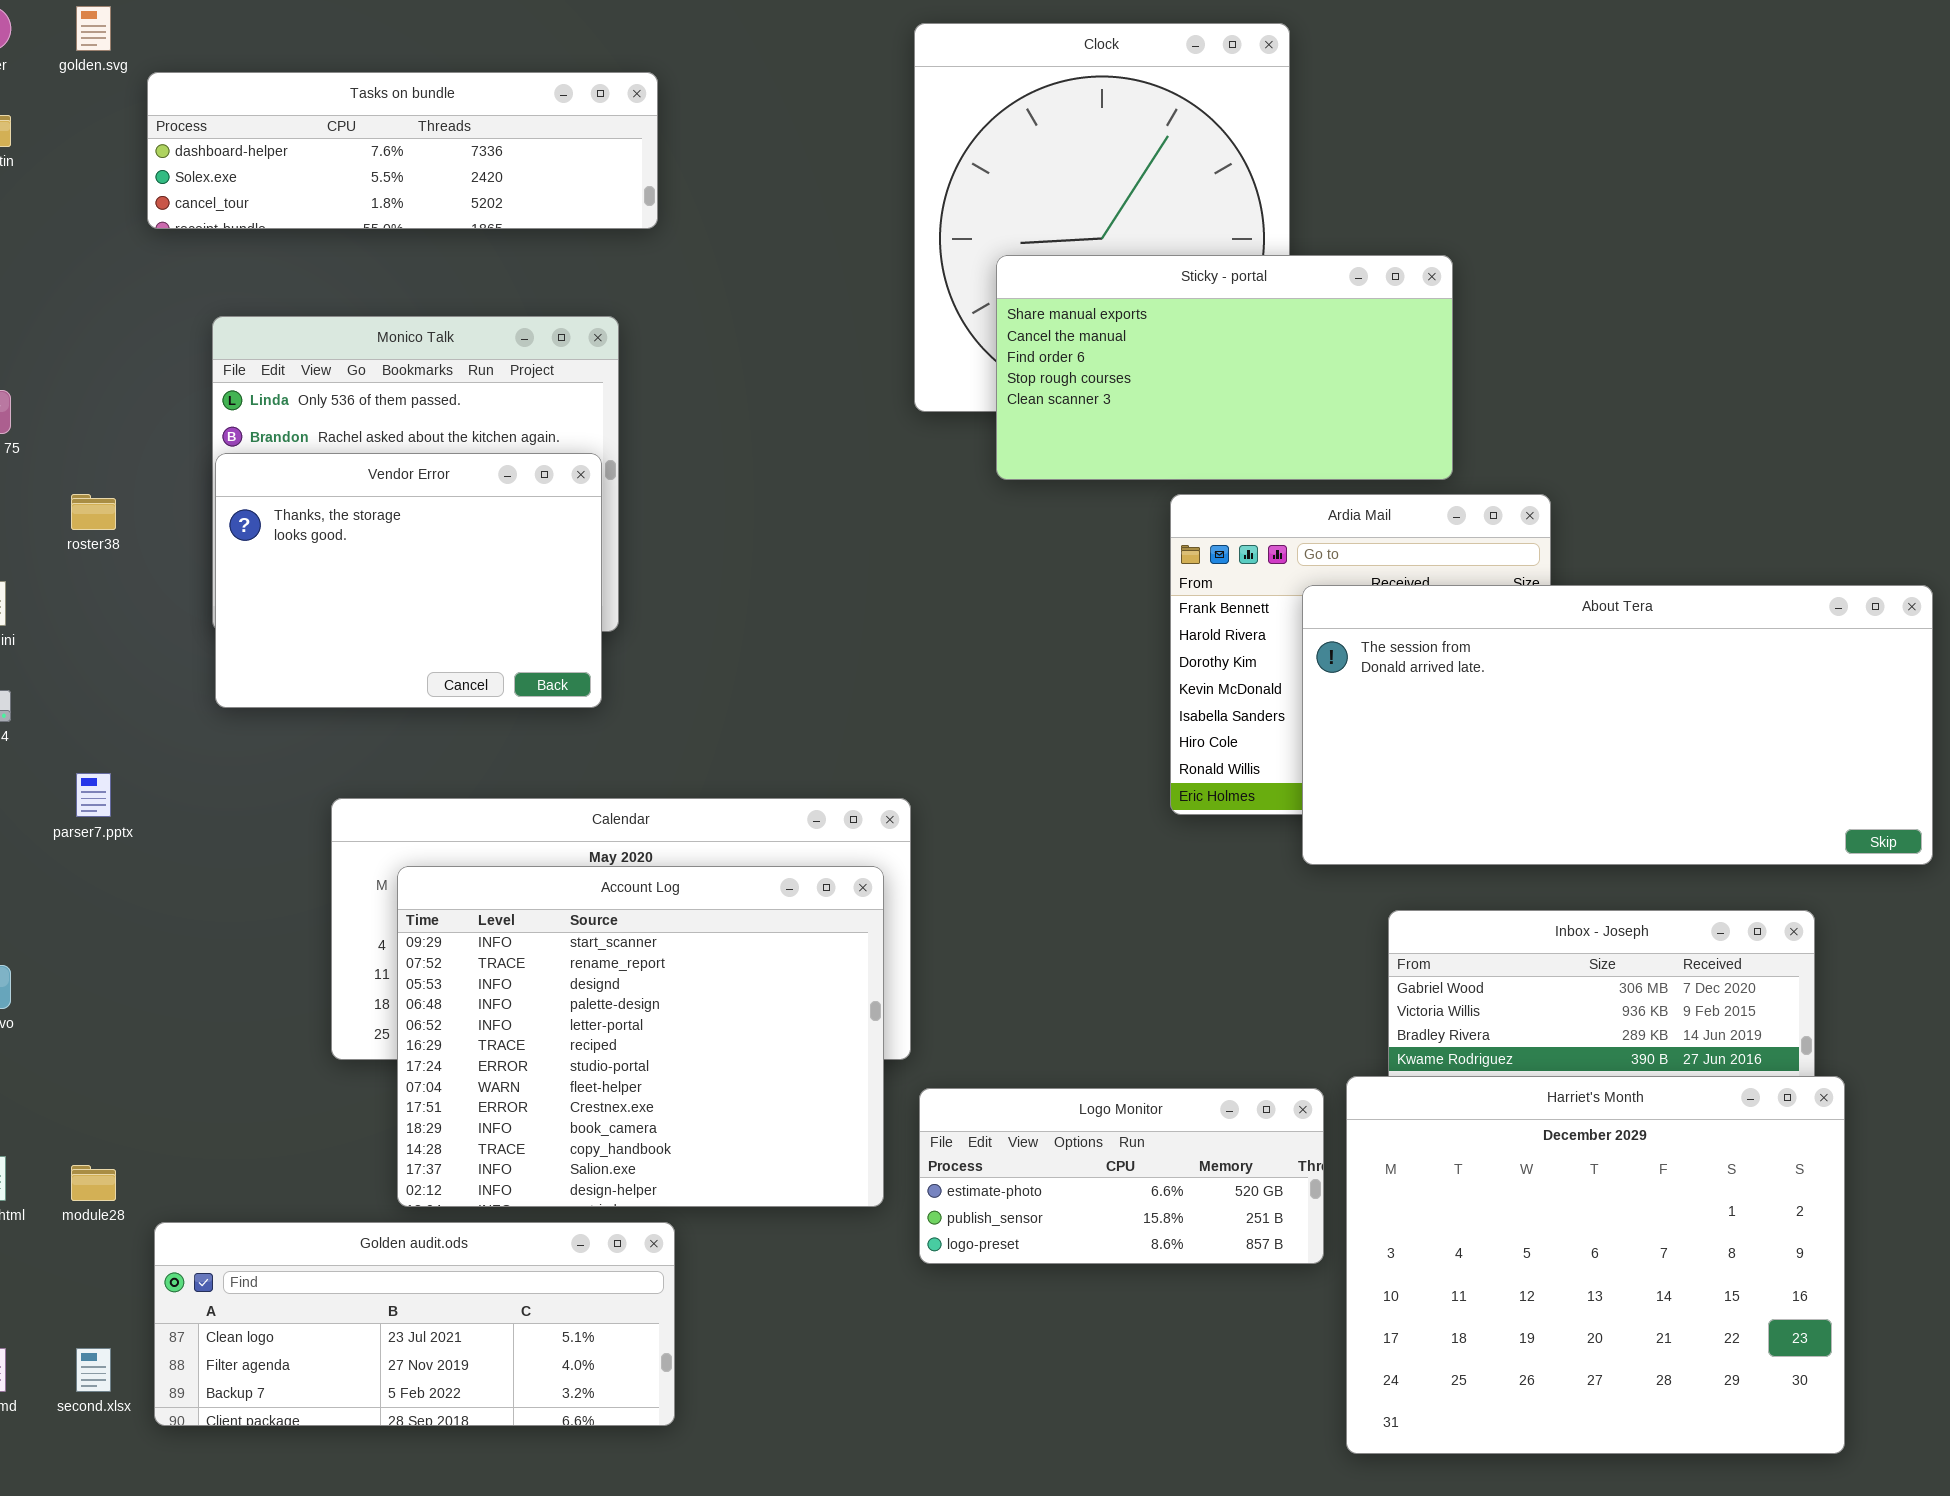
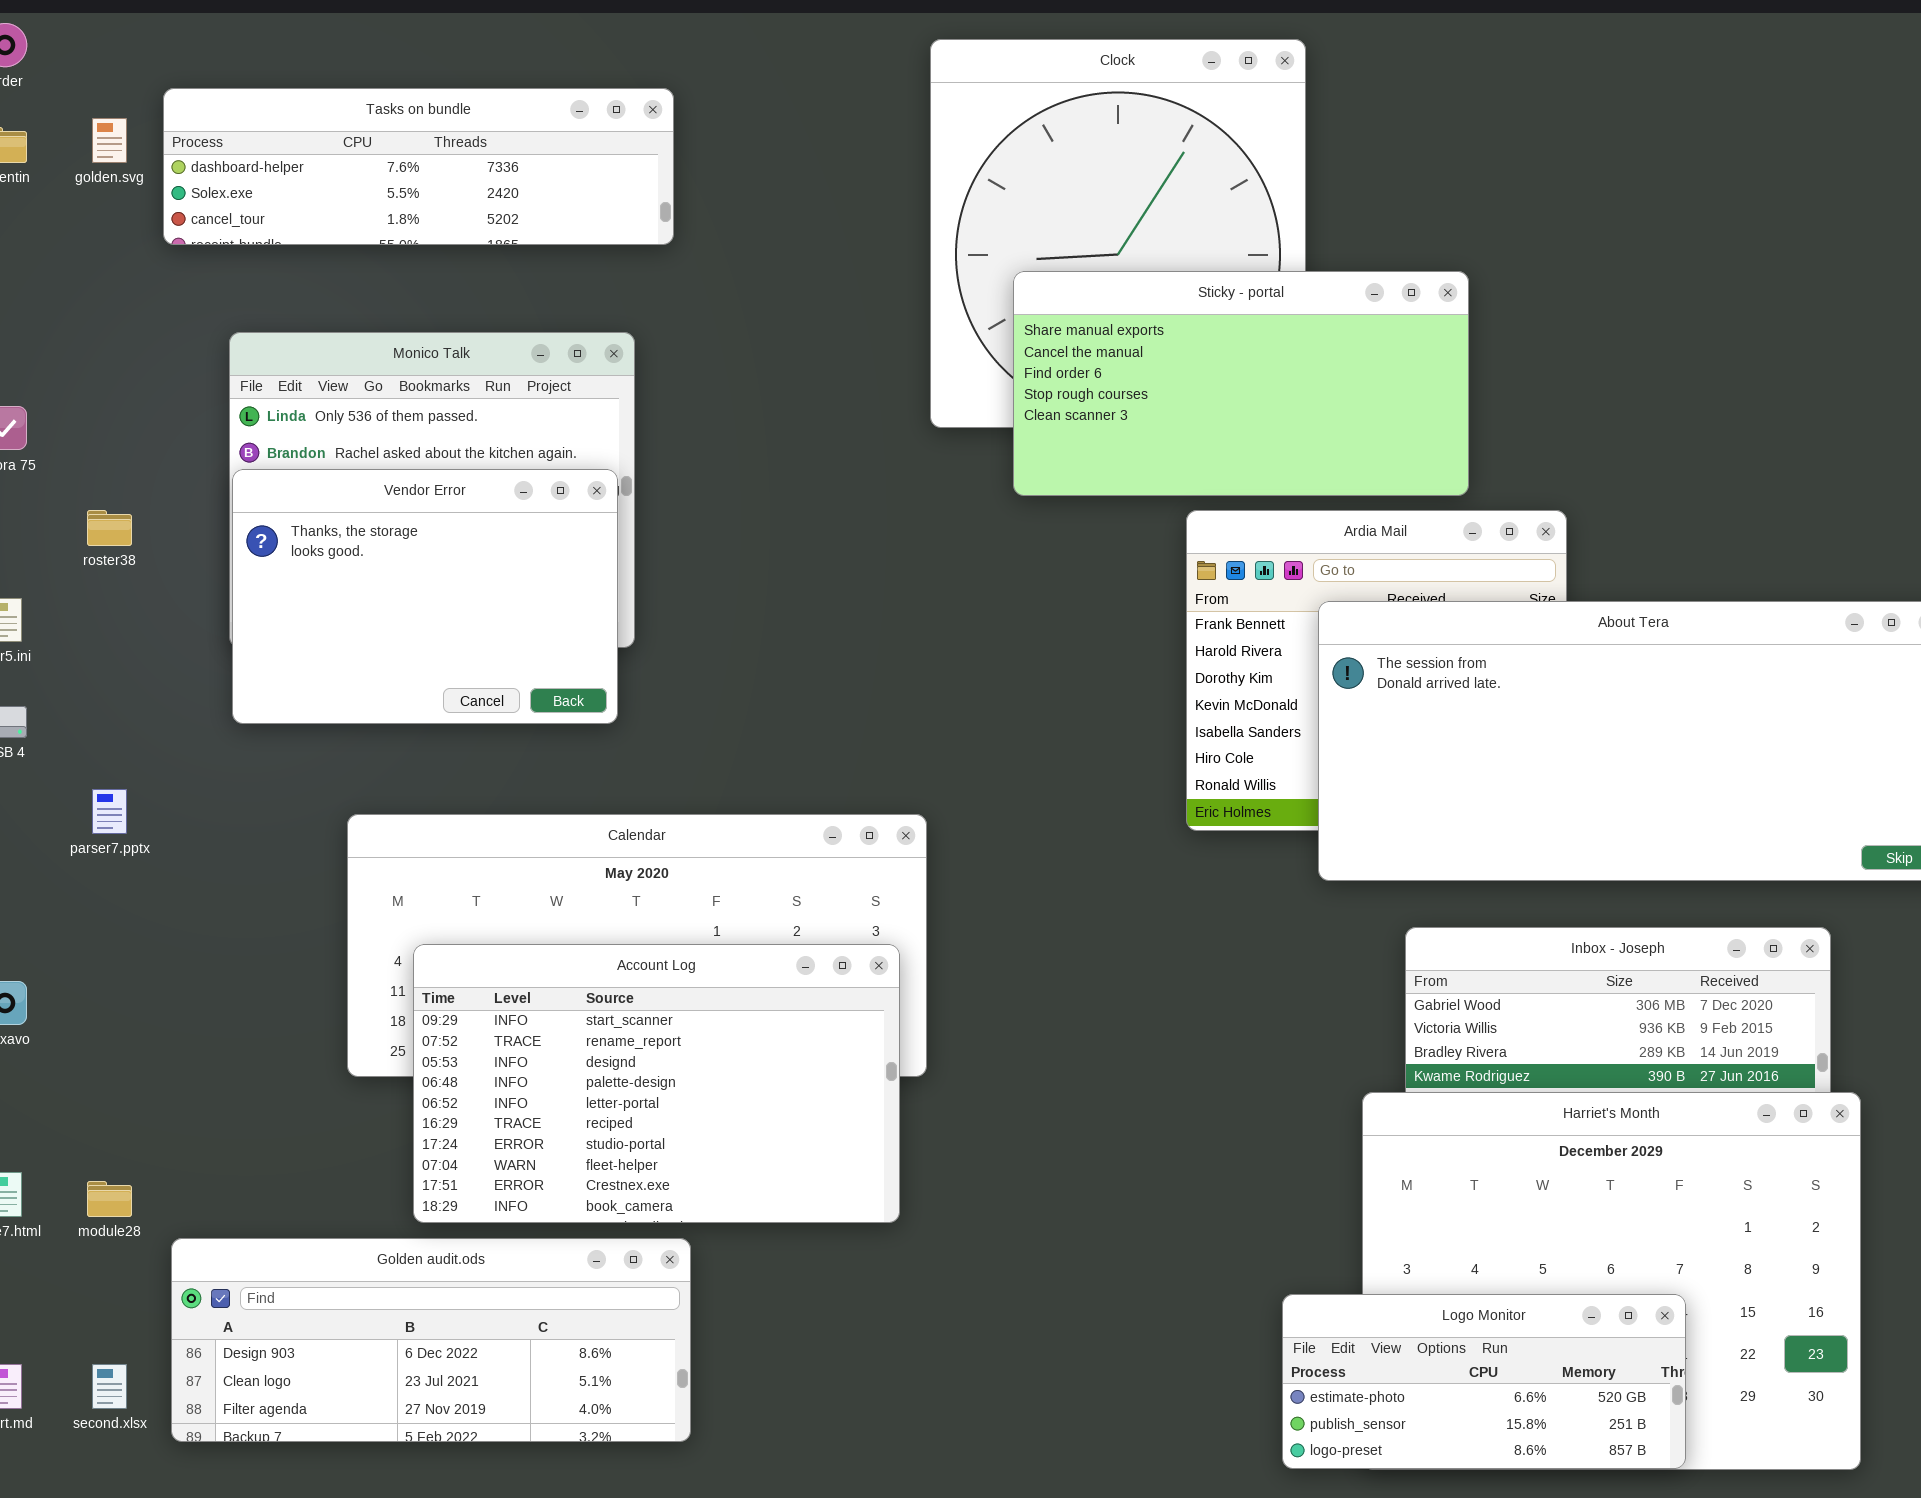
golden.svg: [76,6,111,51] -> [92,118,127,163], moved
Account Log: [397,866,884,1207] -> [413,944,900,1223], resized
Logo Monitor: [919,1088,1324,1264] -> [1282,1294,1686,1469], moved
Golden audit.ods: [154,1222,675,1426] -> [171,1238,691,1442], scrolled up 1 row

